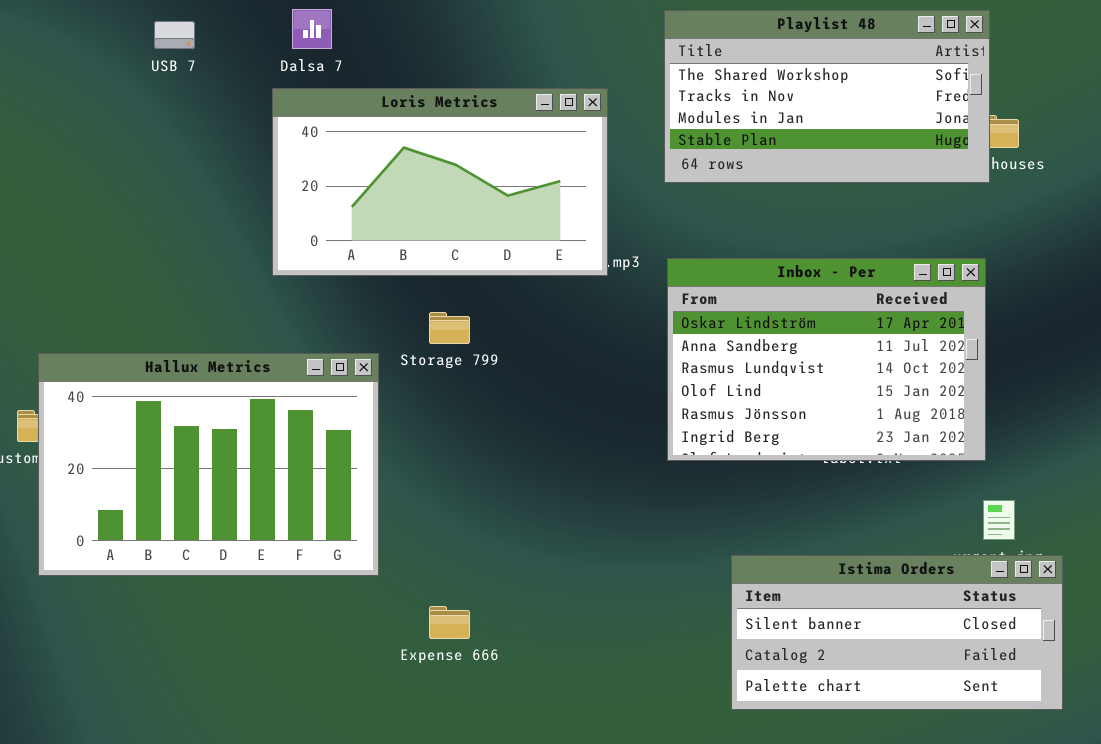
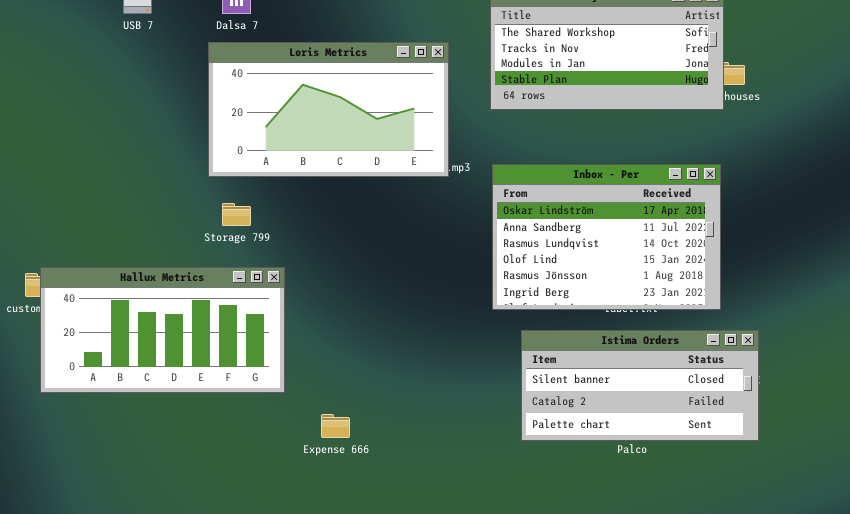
Storage 799: [429,312,470,344] -> [222,203,251,226], moved
Hallux Metrics: [38,353,379,576] -> [40,267,285,393], resized
Istima Orders: [731,555,1063,710] -> [521,330,759,441], moved

